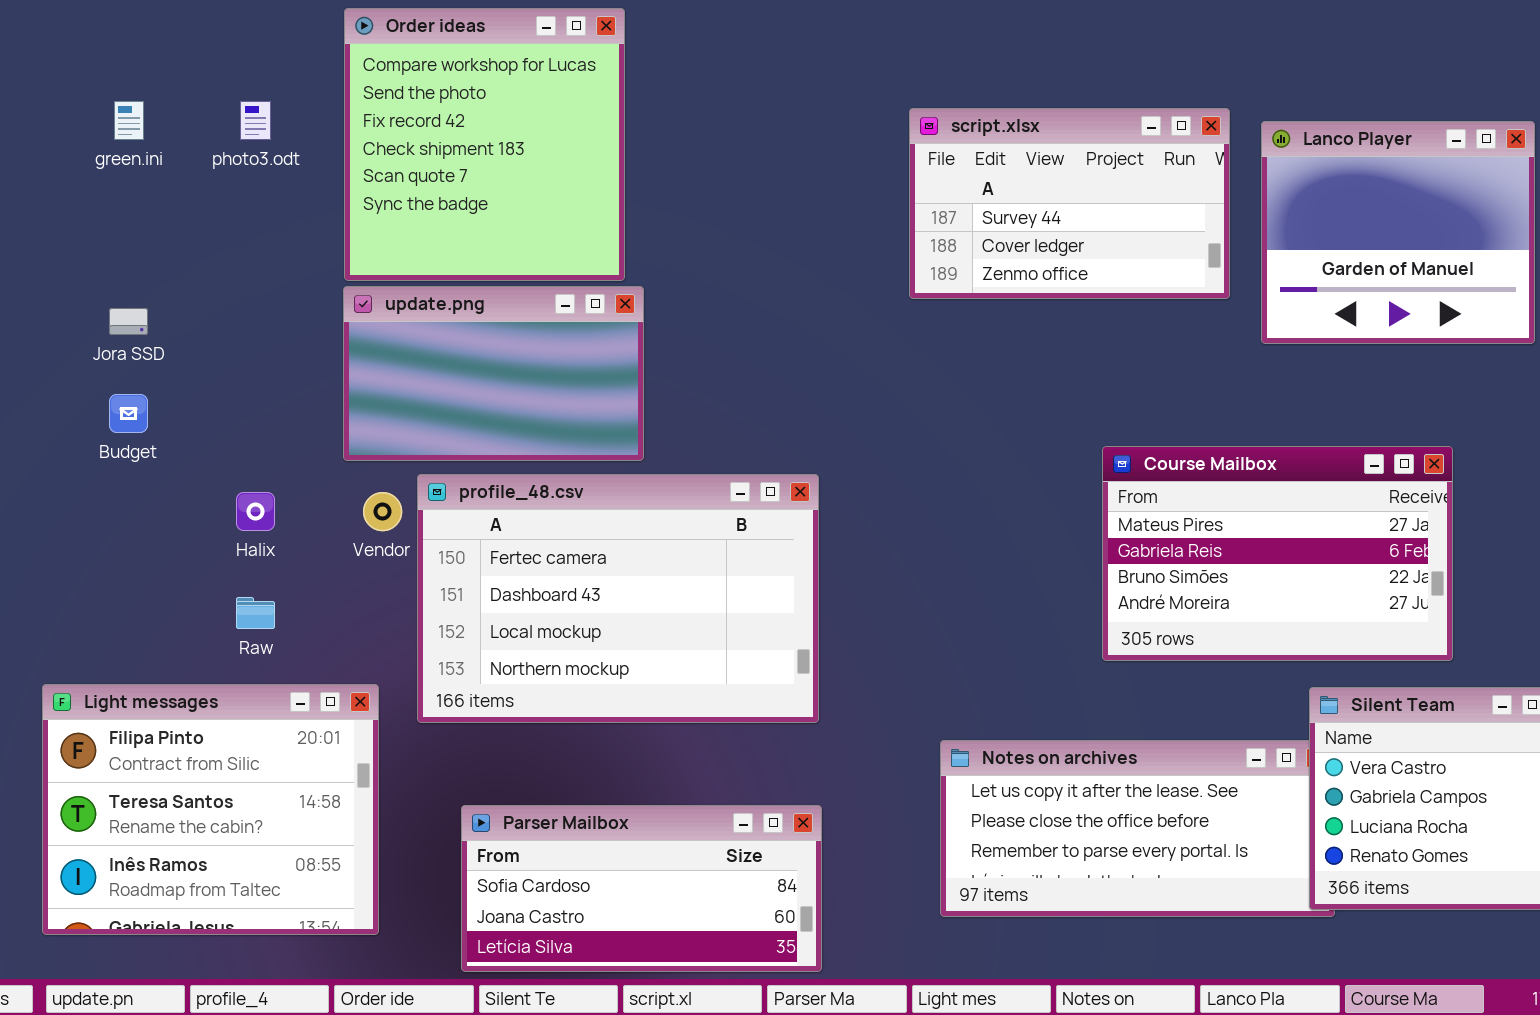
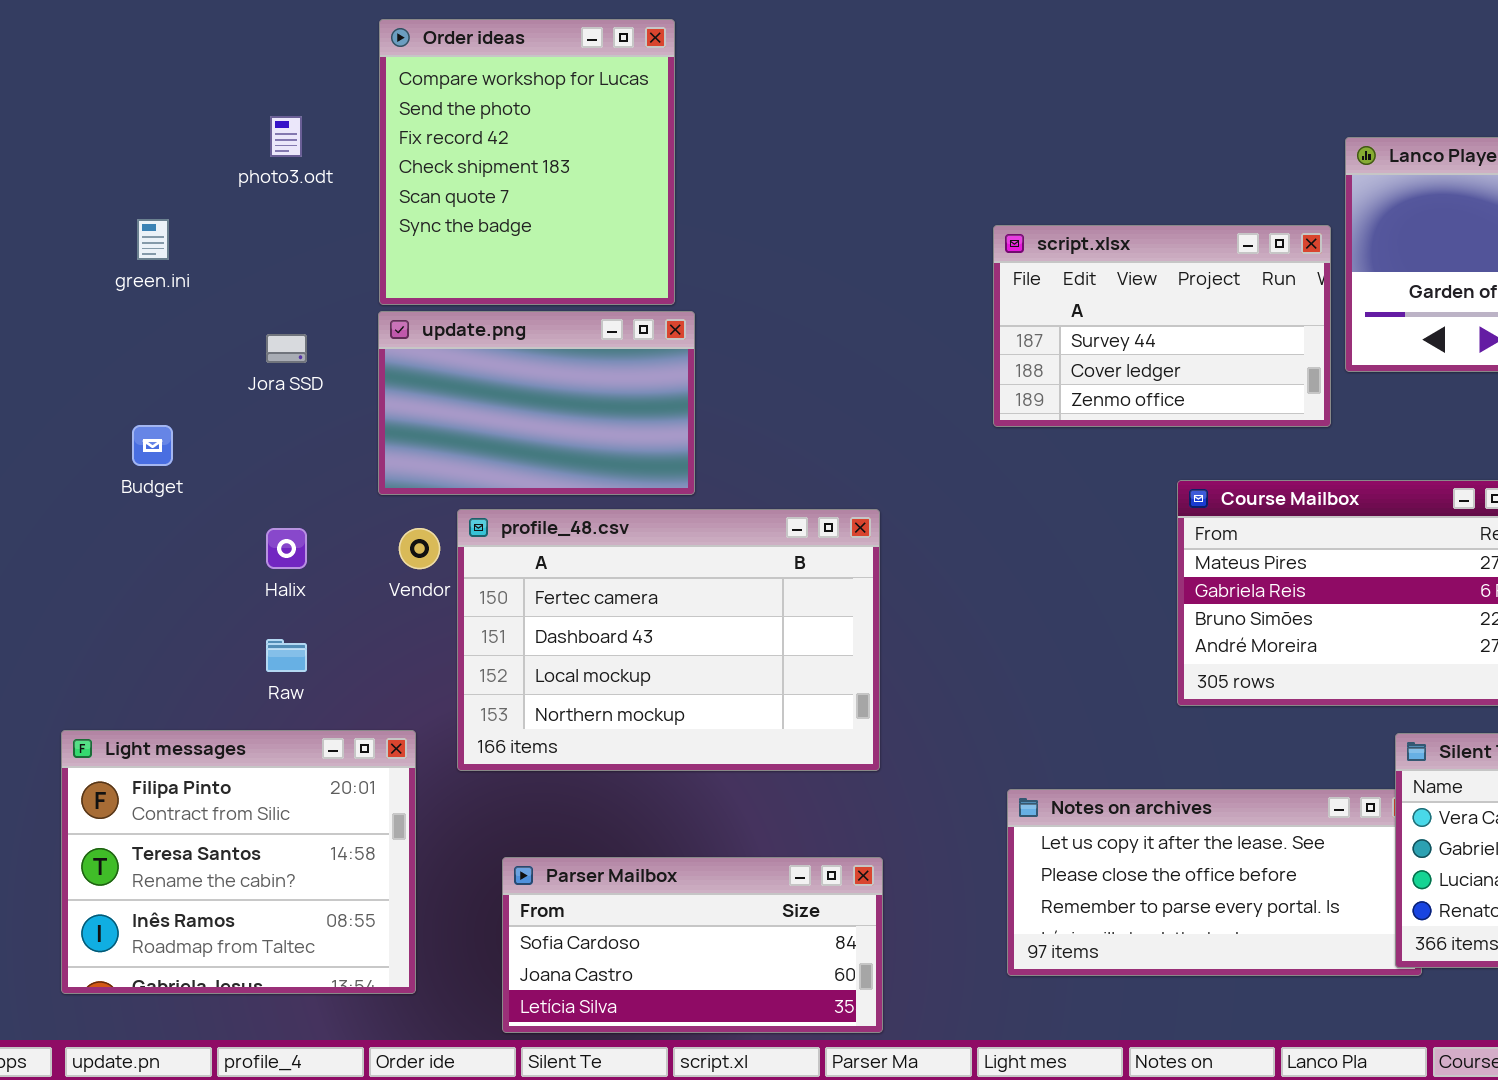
green.ini: [114,101,144,140] -> [137,219,169,260], moved
script.xlsx: [909,108,1230,299] -> [993,225,1331,427], moved
Jora SSD: [109,308,148,335] -> [266,334,307,363], moved

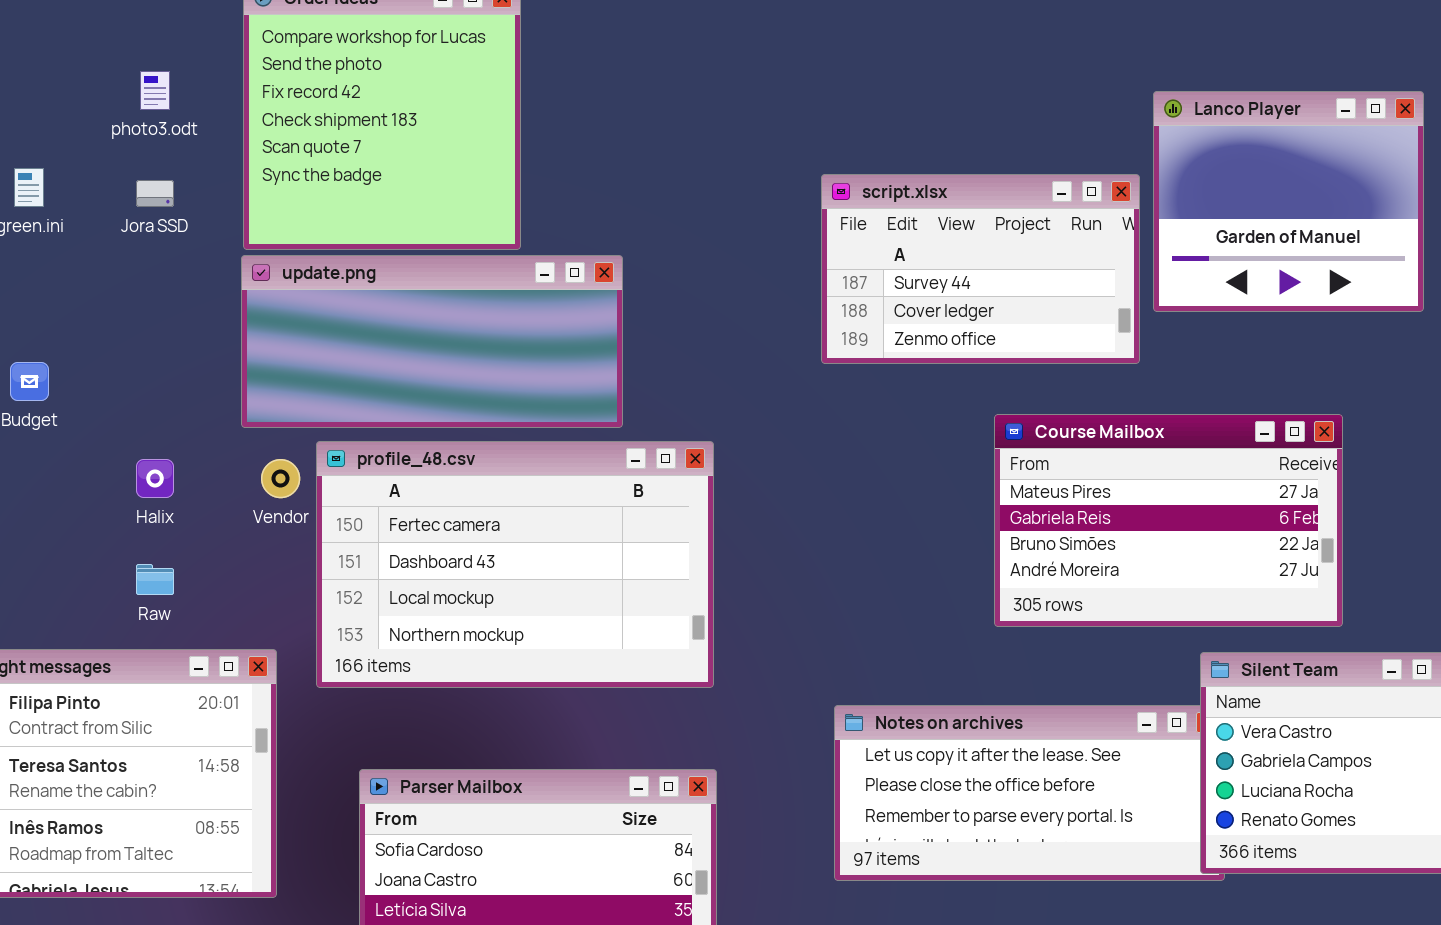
update.png: [378,311,695,495] -> [241,255,623,428], resized
Jora SSD: [266,334,307,363] -> [136,180,174,207], moved

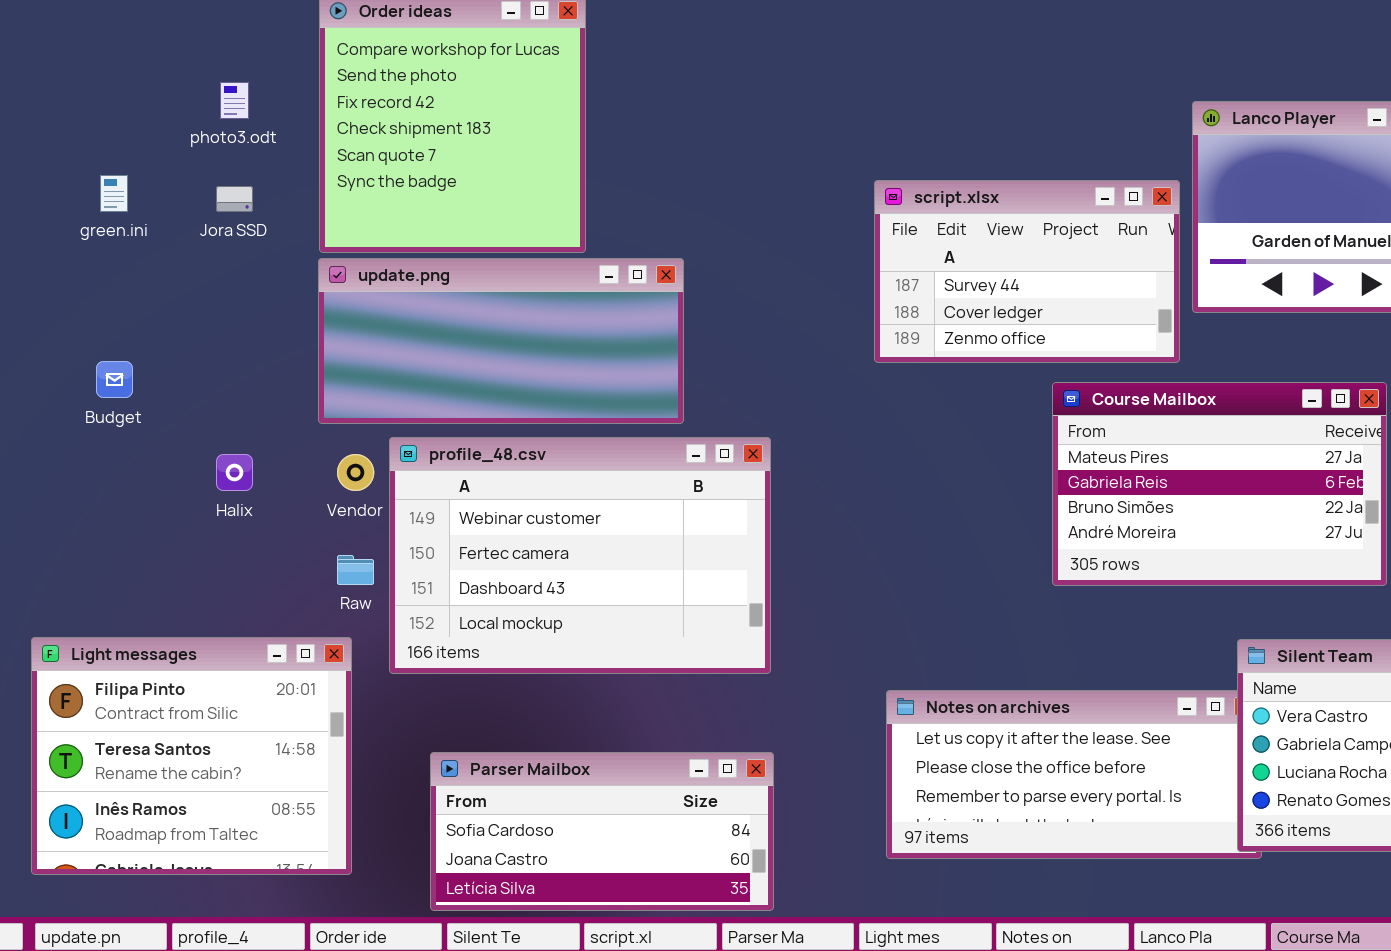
Course Mailbox: [994,414,1343,627] -> [1052,382,1387,586], moved
profile_48.csv: [316,441,714,688] -> [389,437,771,674], scrolled up 1 row
Raw: [136,564,174,595] -> [337,555,374,585], moved

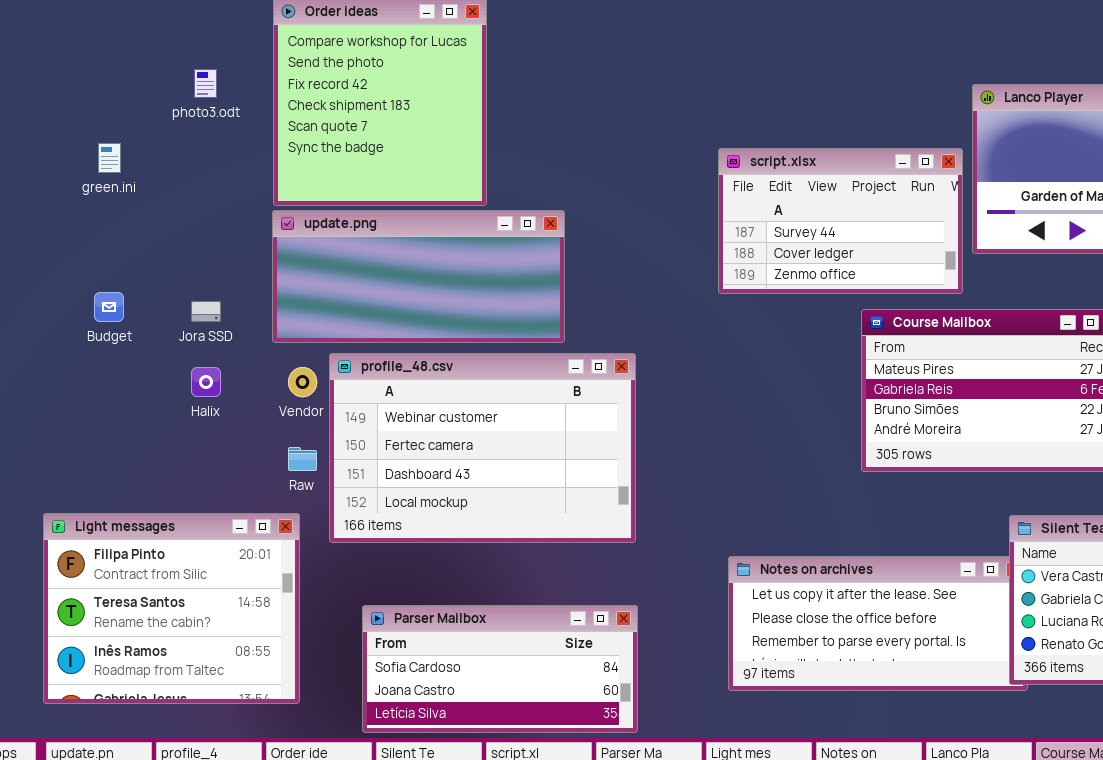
Jora SSD: [216,186,253,212] -> [191,301,221,322], moved

